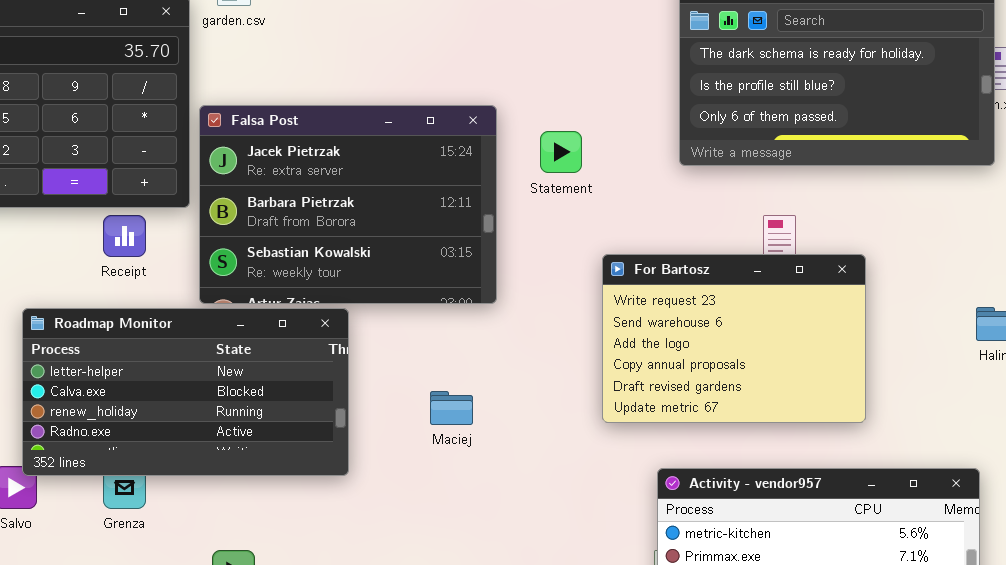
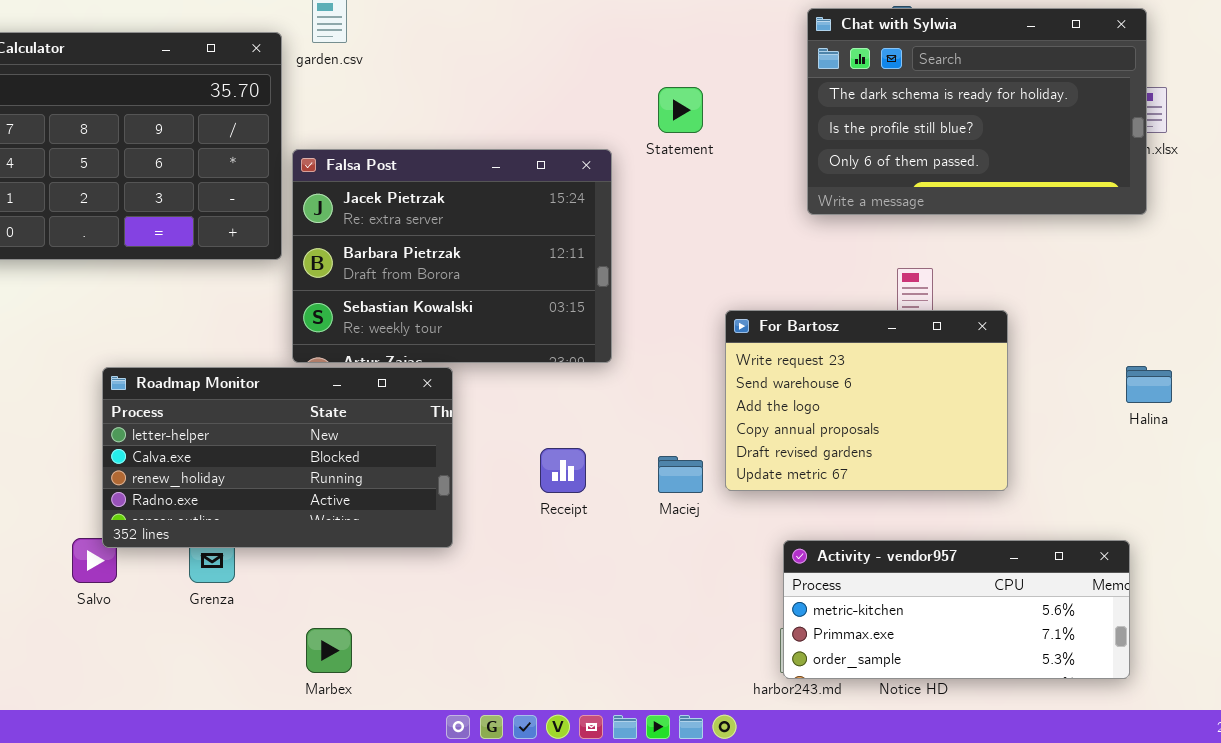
Statement: [540,131,582,173] -> [658,87,703,133], moved
Receipt: [103,215,146,257] -> [540,448,586,493], moved
Maciej: [430,391,473,425] -> [658,456,703,493], moved

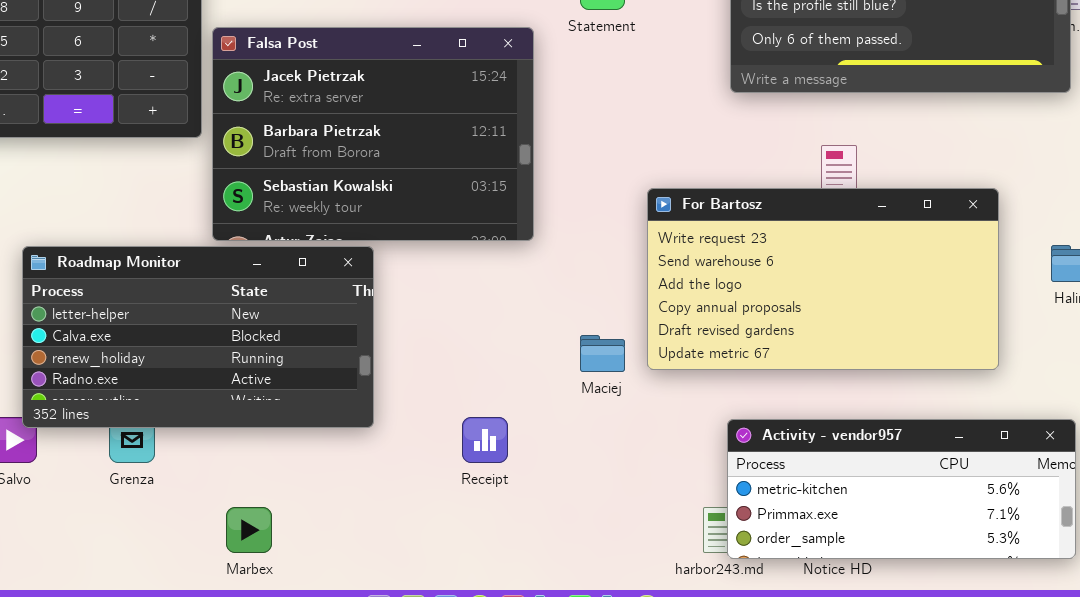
For Bartosz: [725,310,1008,491] -> [647,188,999,370], resized
Receipt: [540,448,586,493] -> [462,417,508,463], moved
Activity - vendor957: [783,540,1130,679] -> [727,419,1076,559], moved

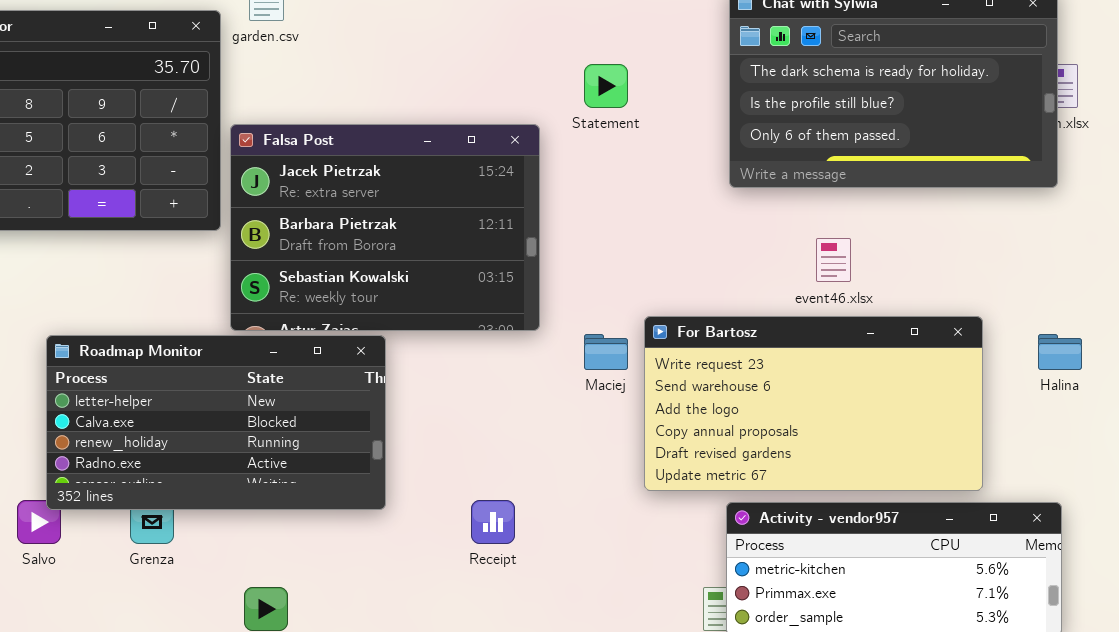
For Bartosz: [647,188,999,370] -> [644,316,983,491], moved
Maciej: [580,335,625,372] -> [584,334,628,370], moved

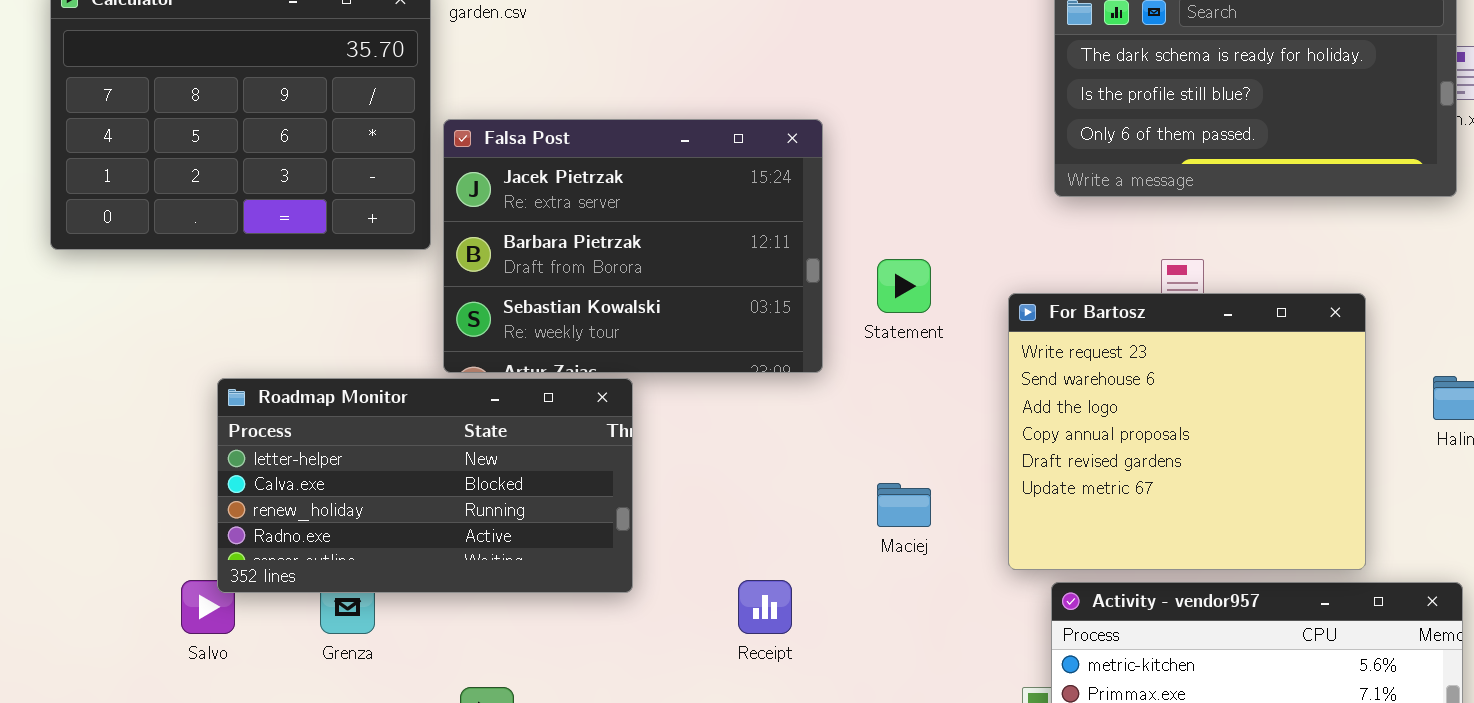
Statement: [584,64,628,108] -> [877,259,931,313], moved
For Bartosz: [644,316,983,491] -> [1008,293,1366,570], resized
Maciej: [584,334,628,370] -> [877,483,931,527], moved

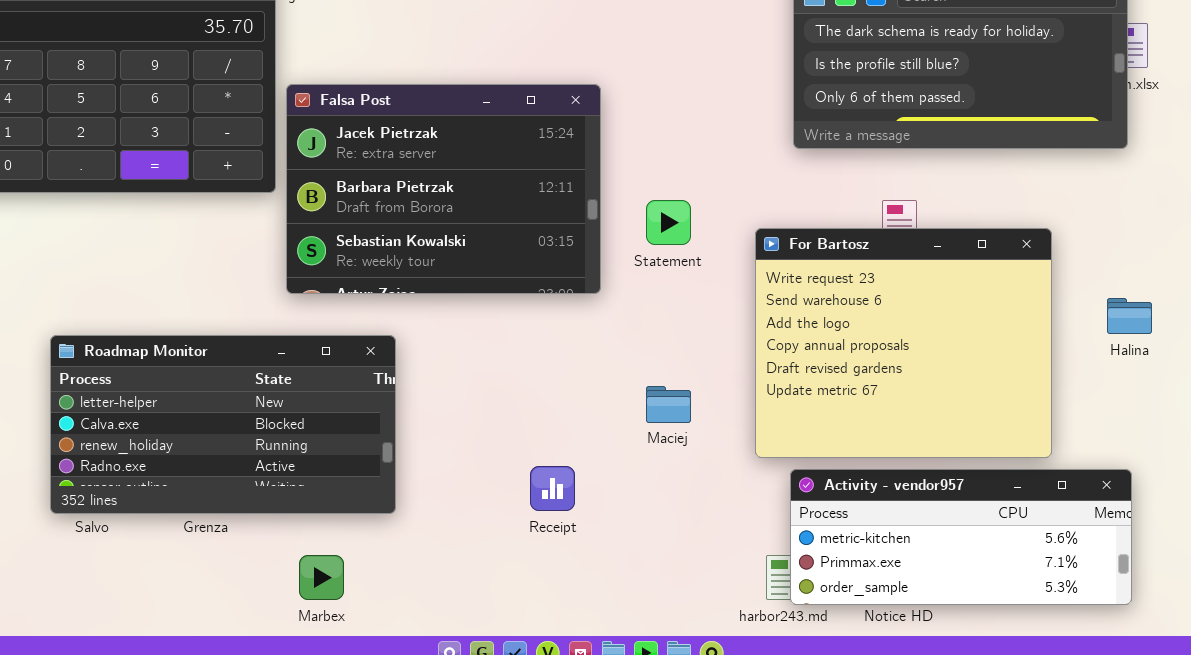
Roadmap Monitor: [217,378,633,593] -> [50,335,396,514], moved

